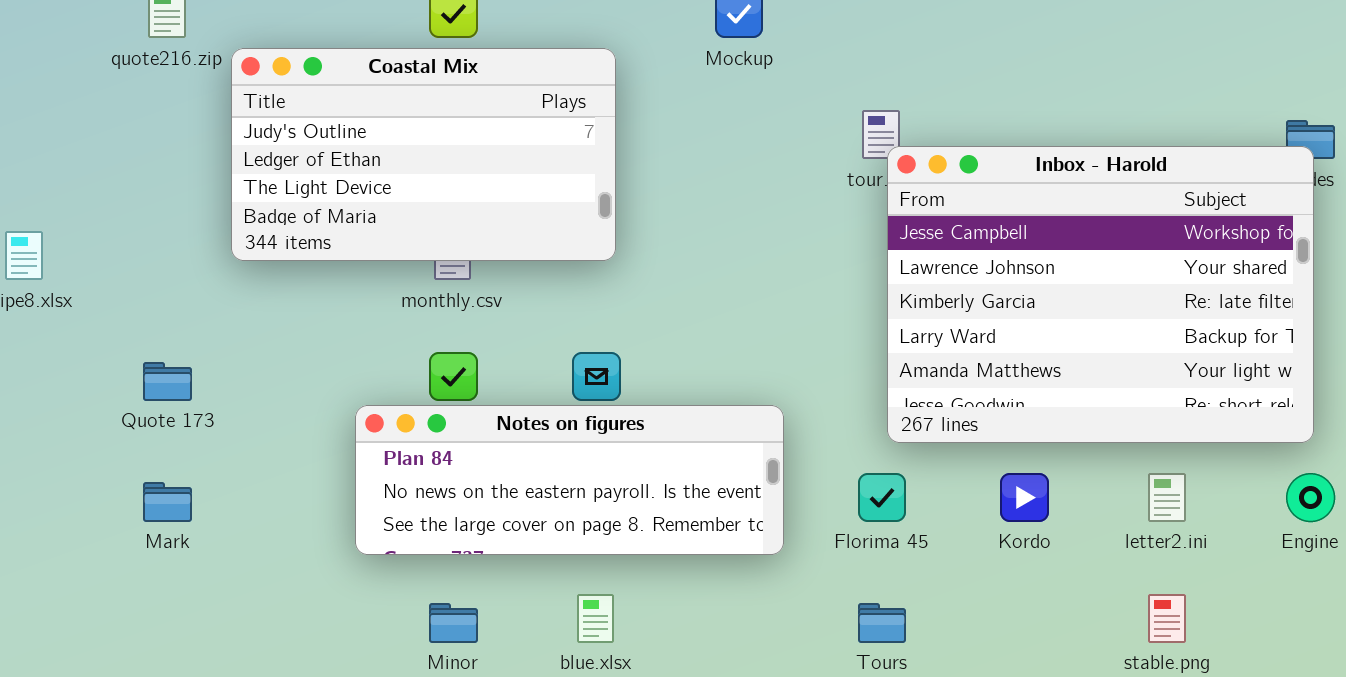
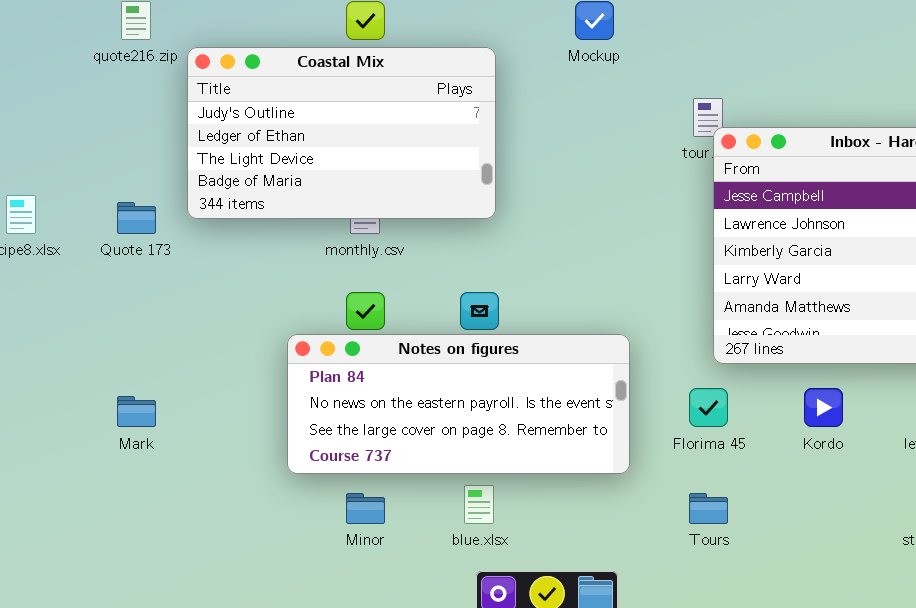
Quote 173: [143,362,192,401] -> [117,202,156,234], moved
Notes on figures: [355,405,784,555] -> [287,334,630,474], resized

